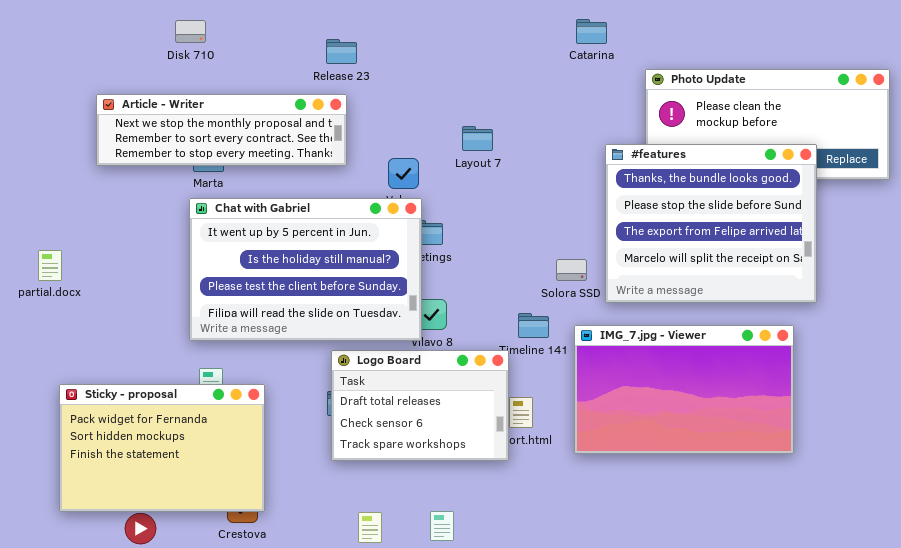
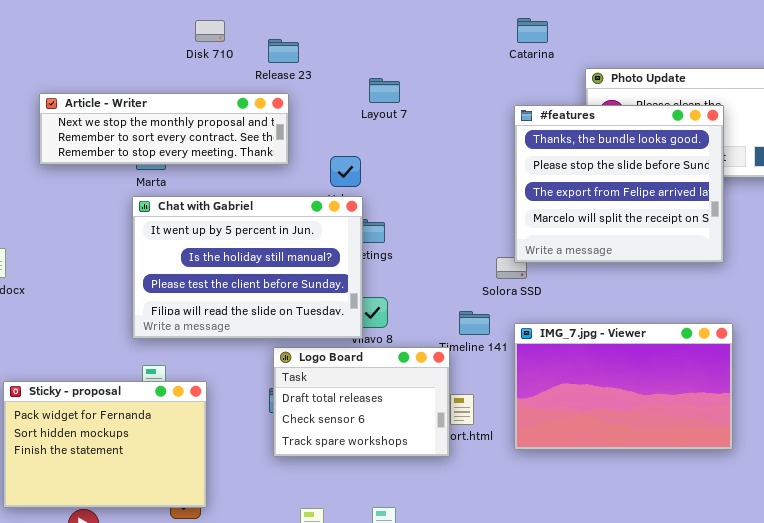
Disk 710: [175,20,206,43] -> [195,20,225,42], moved
Layout 7: [462,126,493,151] -> [369,78,400,103], moved
#features: [605,144,817,303] -> [514,105,724,263], moved

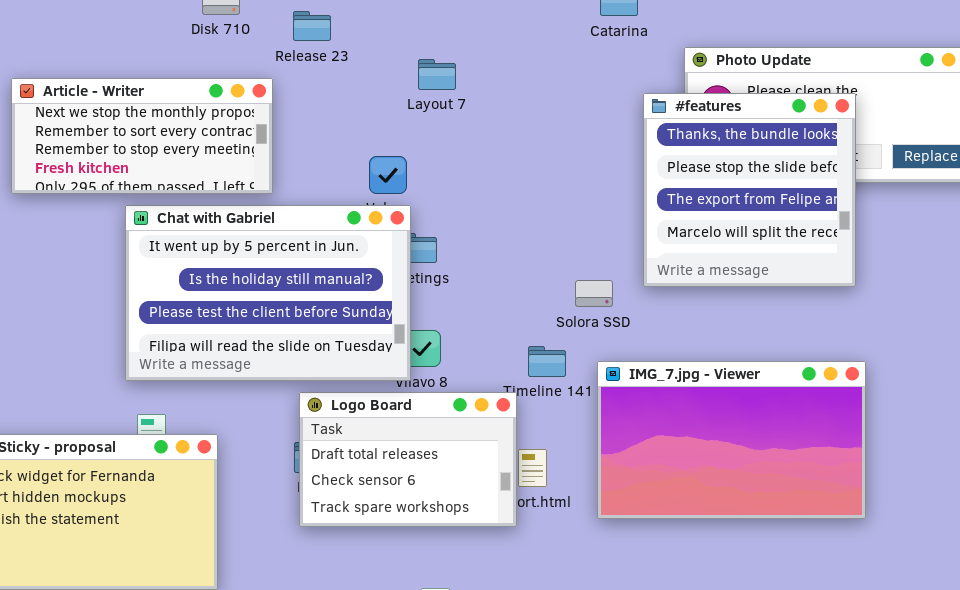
Article - Writer: [39,93,289,165] -> [11,78,273,194], resized
#features: [514,105,724,263] -> [643,93,856,287], resized

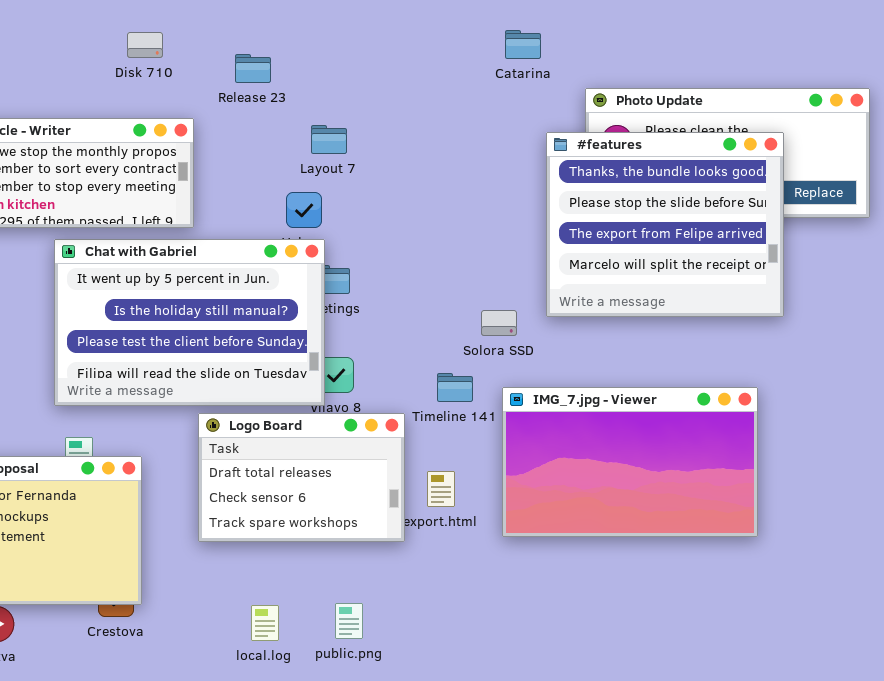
Release 23: [293,11,331,41] -> [235,54,271,83], moved
Layout 7: [418,59,456,90] -> [311,125,347,154], moved
#features: [643,93,856,287] -> [546,132,784,317], resized
Logo Board: [299,392,517,527] -> [198,413,405,542], moved

